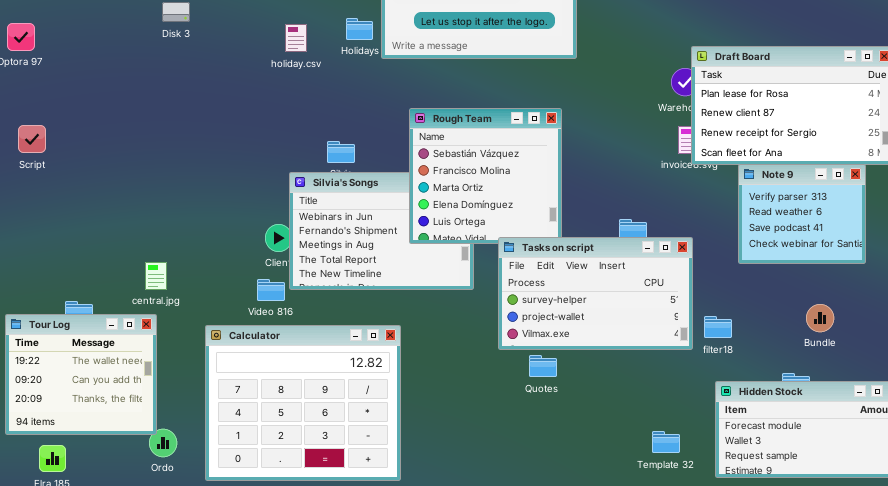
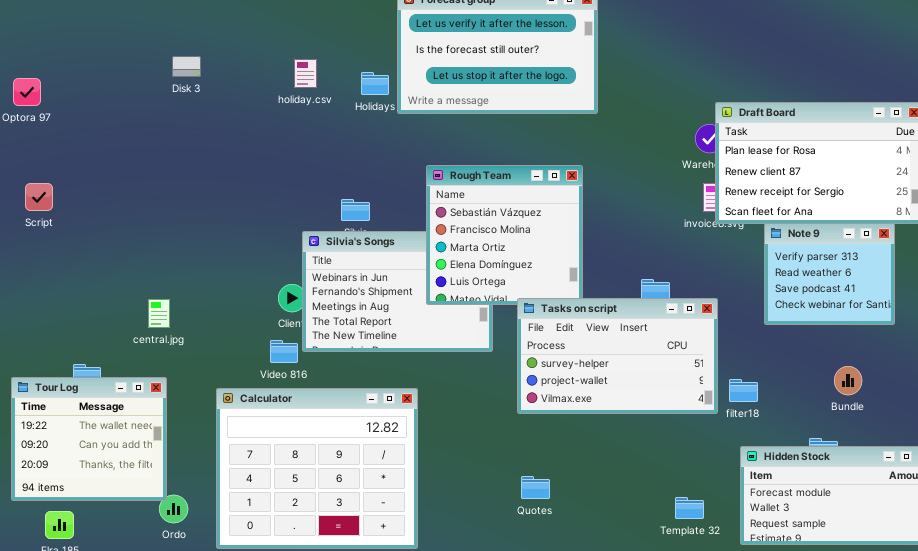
holiday.csv: [285,24,307,52] -> [294,59,317,88], moved
central.jpg: [145,262,167,290] -> [148,299,170,328], moved
Quotes: [529,355,557,377] -> [521,476,550,499], moved

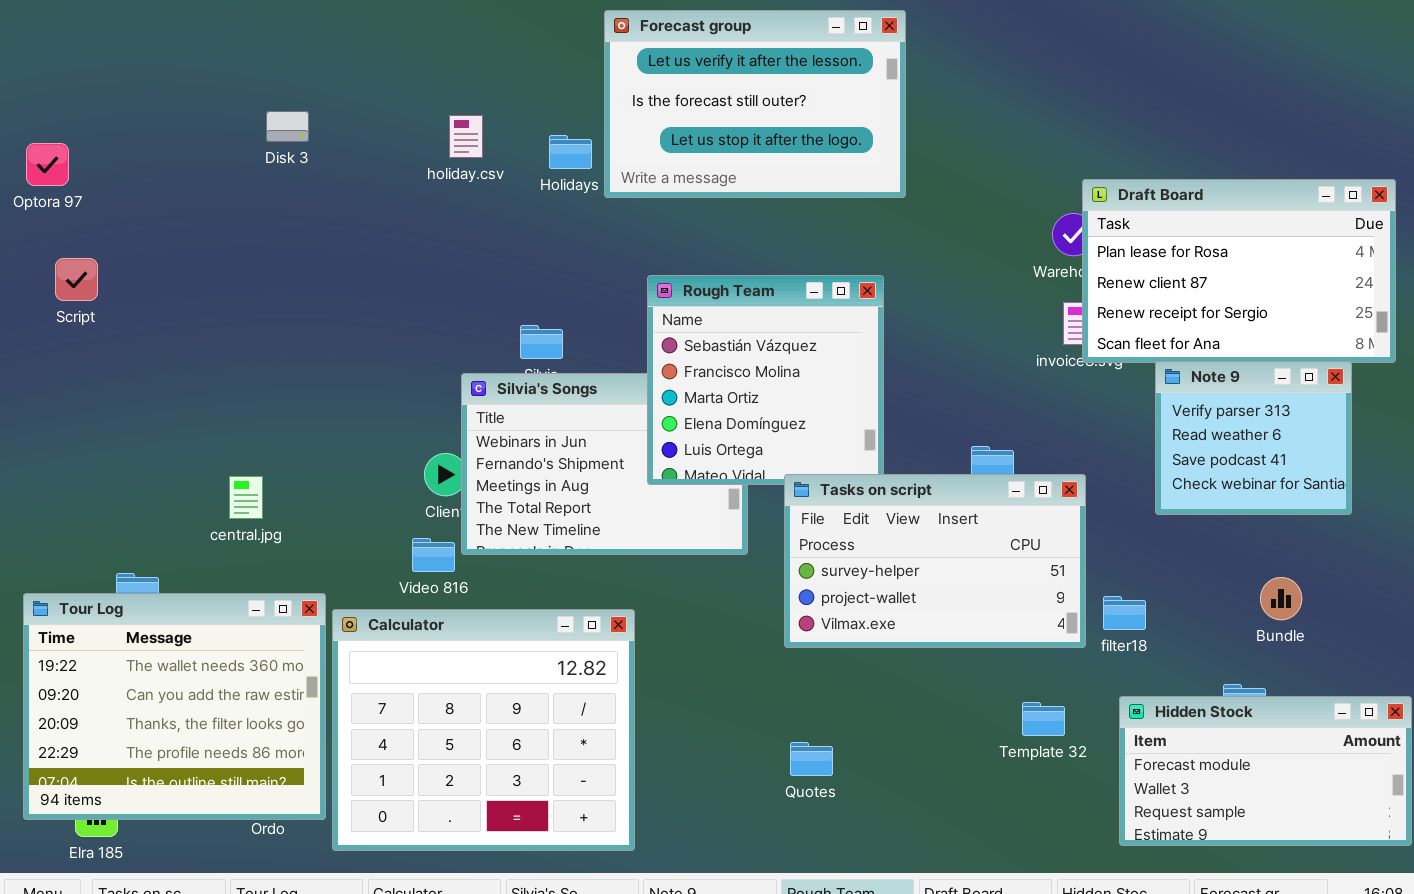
Script: [25,183,53,211] -> [55,258,98,301], moved
Tour Log: [11,377,167,501] -> [23,593,326,820], resized
Template 32: [675,497,704,519] -> [1022,702,1065,736], moved

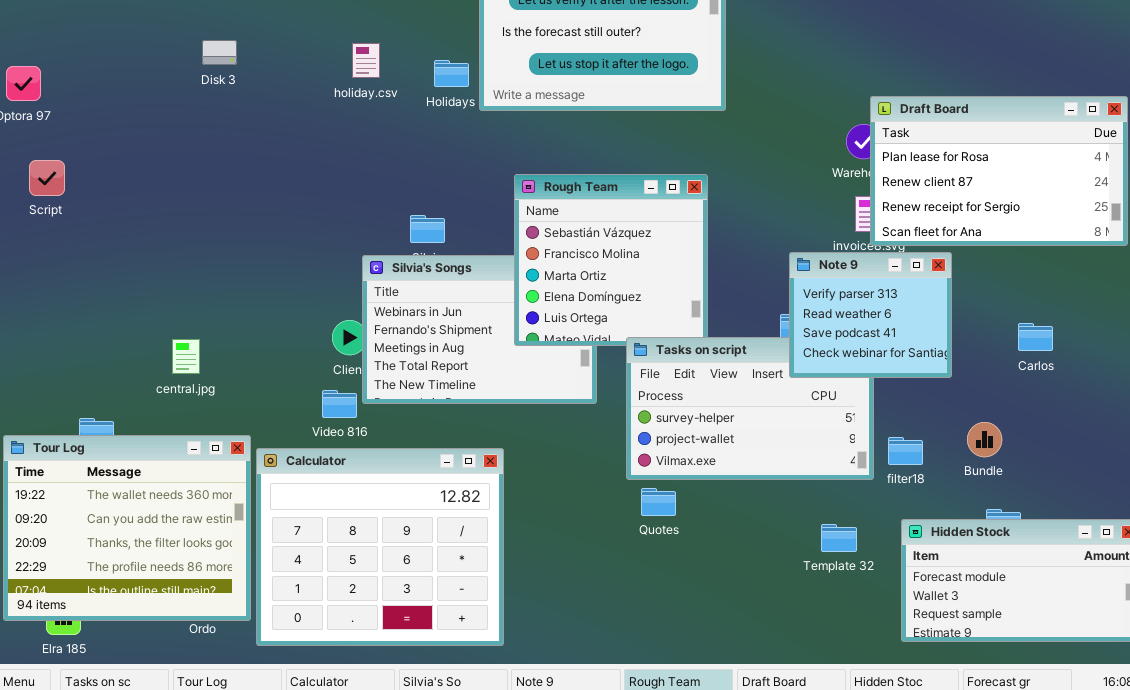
Note 9: [1155,361,1352,515] -> [789,252,952,378], moved
Bundle: [1260,577,1302,620] -> [967,422,1002,457], moved
Quotes: [790,742,833,776] -> [641,488,676,516], moved

